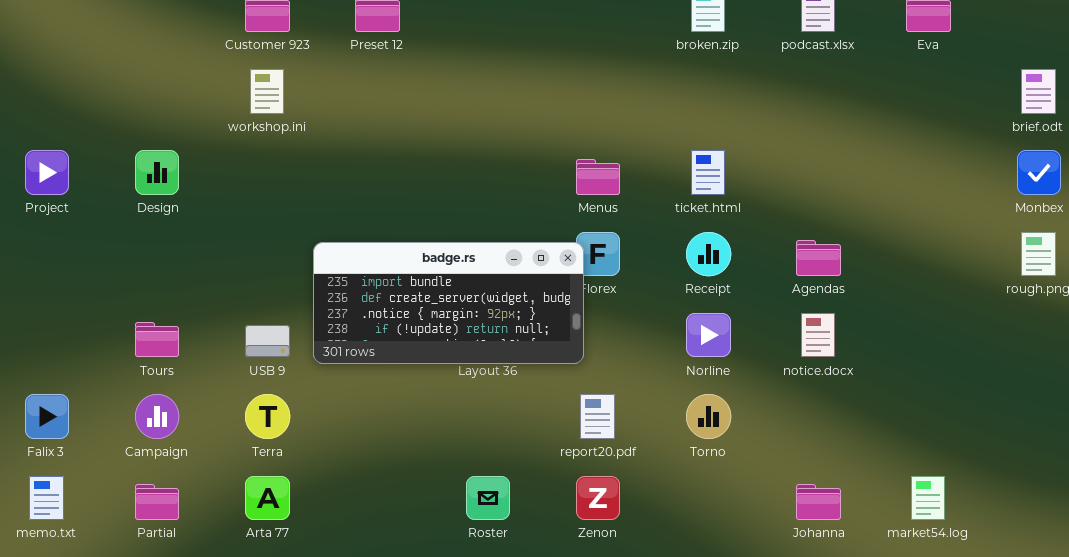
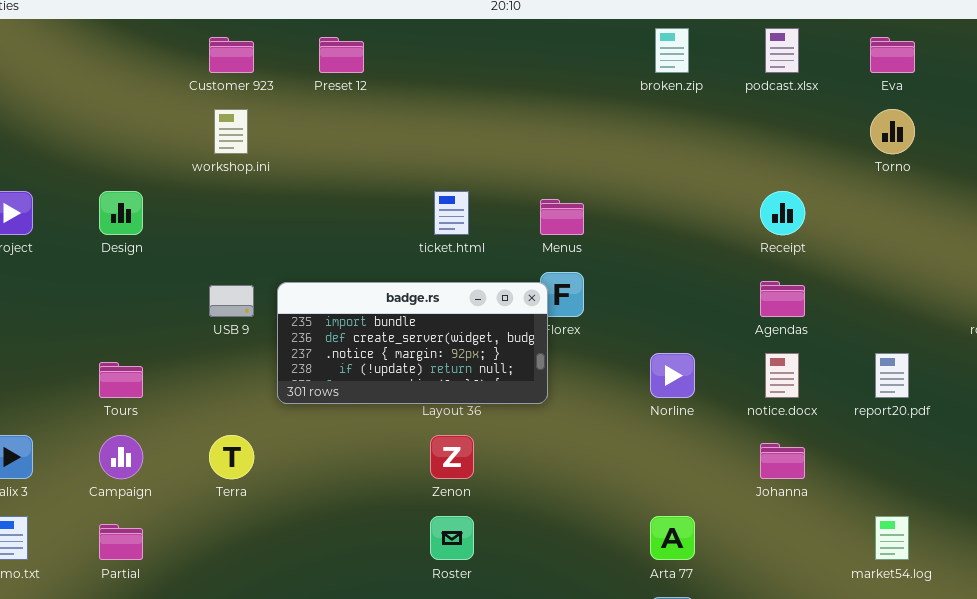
ticket.html: [691,150,725,195] -> [434,191,469,235], moved
Receipt: [686,232,731,276] -> [760,191,805,235], moved
USB 9: [245,325,290,357] -> [209,285,254,317], moved
report20.pdf: [580,394,615,439] -> [875,353,909,398], moved
Torno: [686,394,731,439] -> [870,109,915,154], moved
Arta 77: [245,476,290,520] -> [650,516,695,560], moved
Zenon: [576,476,620,520] -> [430,435,474,479], moved
Johanna: [796,484,841,520] -> [760,443,805,479], moved

